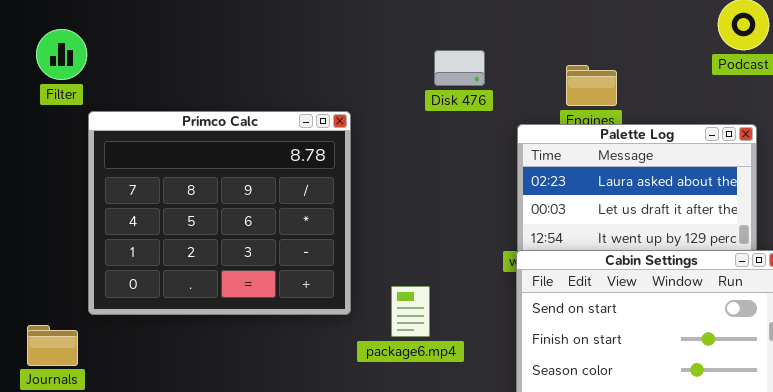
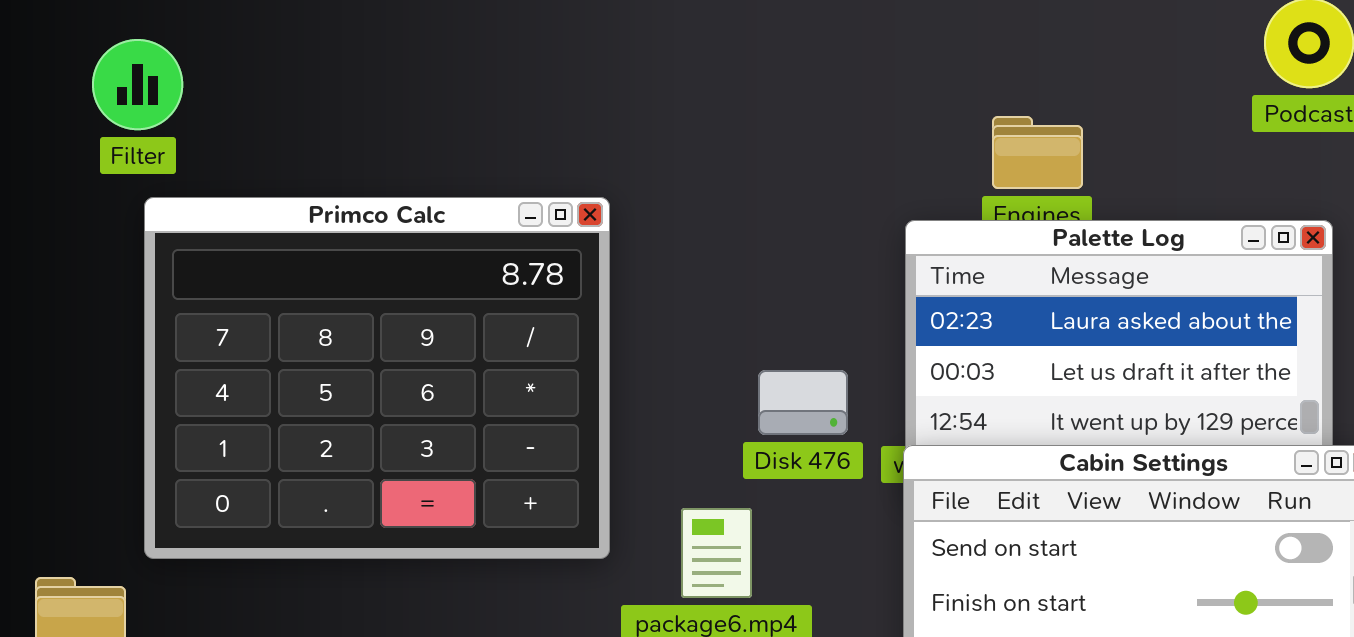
Filter: [36,29,87,80] -> [92,39,183,130], moved
Disk 476: [434,50,485,86] -> [758,370,848,435], moved

